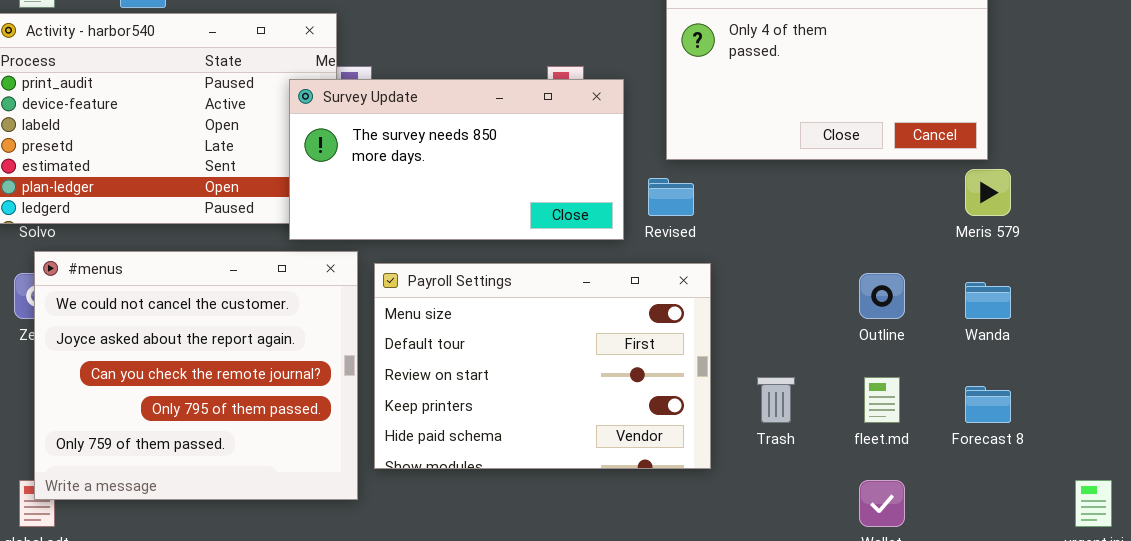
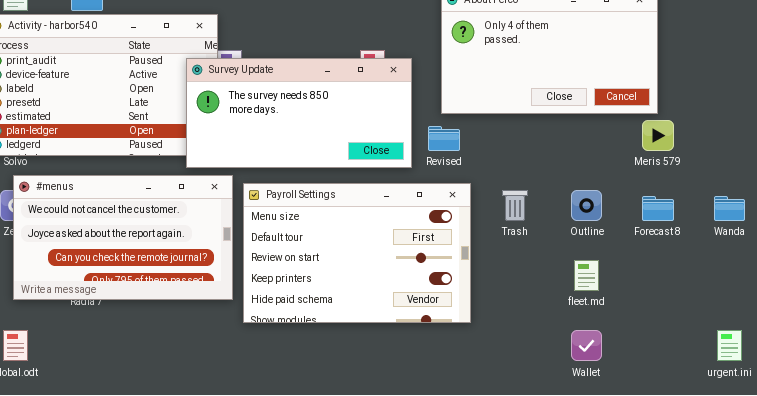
#menus: [34,251,358,500] -> [13,175,233,300], resized
Wanda: [965,282,1011,319] -> [714,196,745,221], moved
Trash: [757,377,795,423] -> [502,190,528,221], moved
Forecast 8: [965,386,1011,423] -> [642,196,674,221], moved

